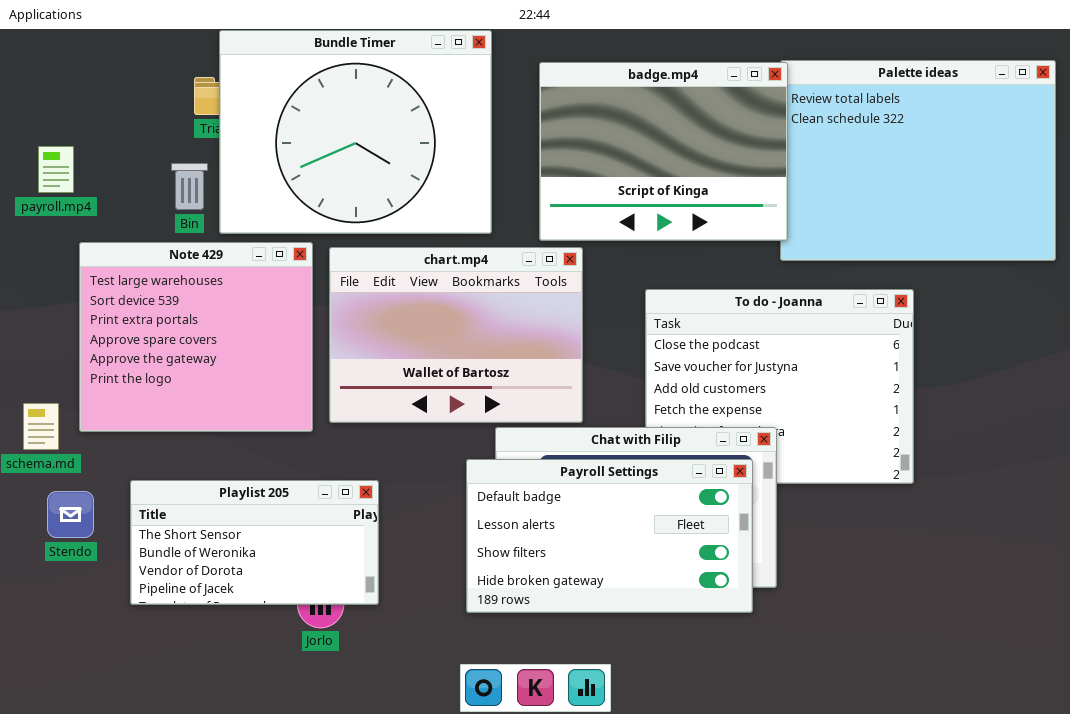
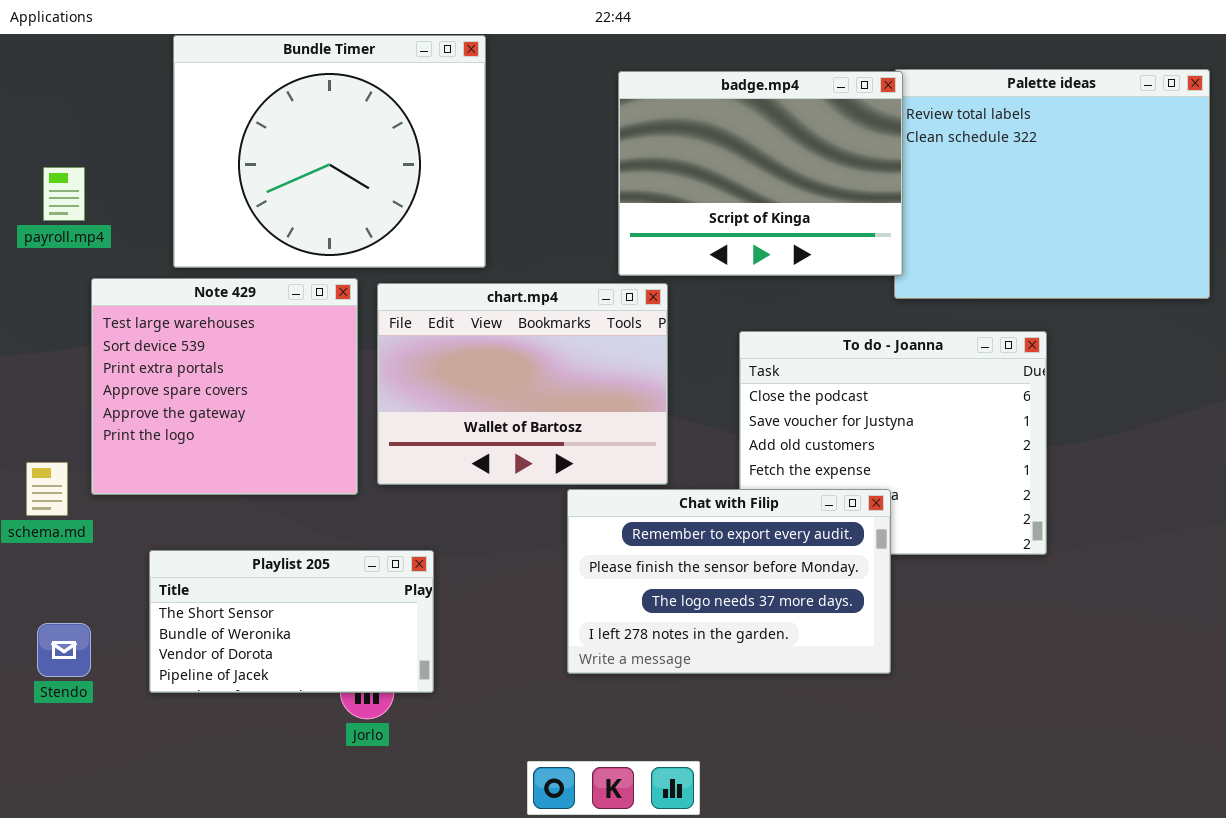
Bundle Timer: [219,30,492,234] -> [173,35,486,268], moved
Payroll Settings: [466,459,753,613] -> none, closed
Stendo: [47,491,94,538] -> [37,623,91,677], moved

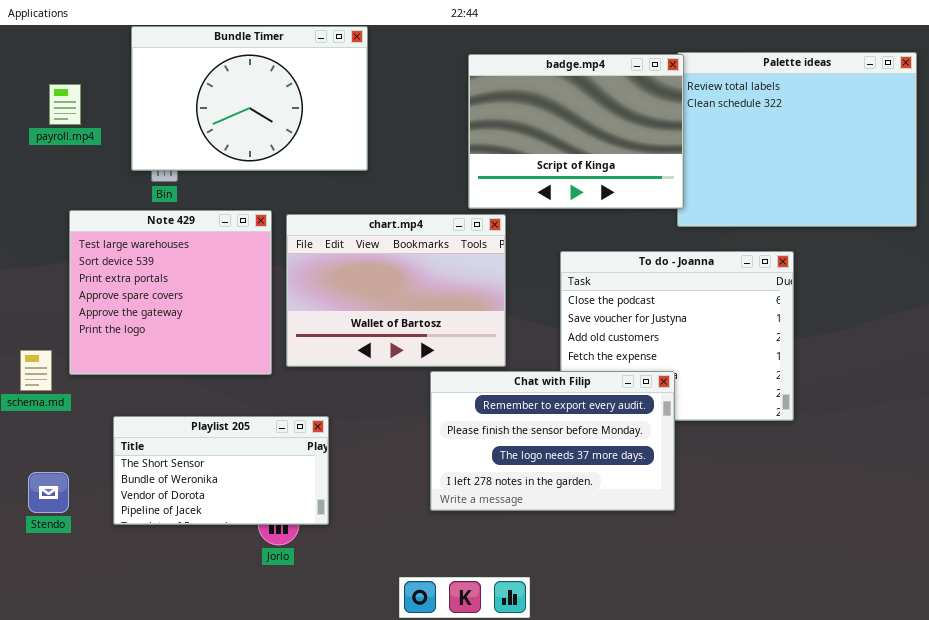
Bundle Timer: [173,35,486,268] -> [131,26,368,171], resized
payroll.mp4: [43,167,85,221] -> [49,84,81,125], moved

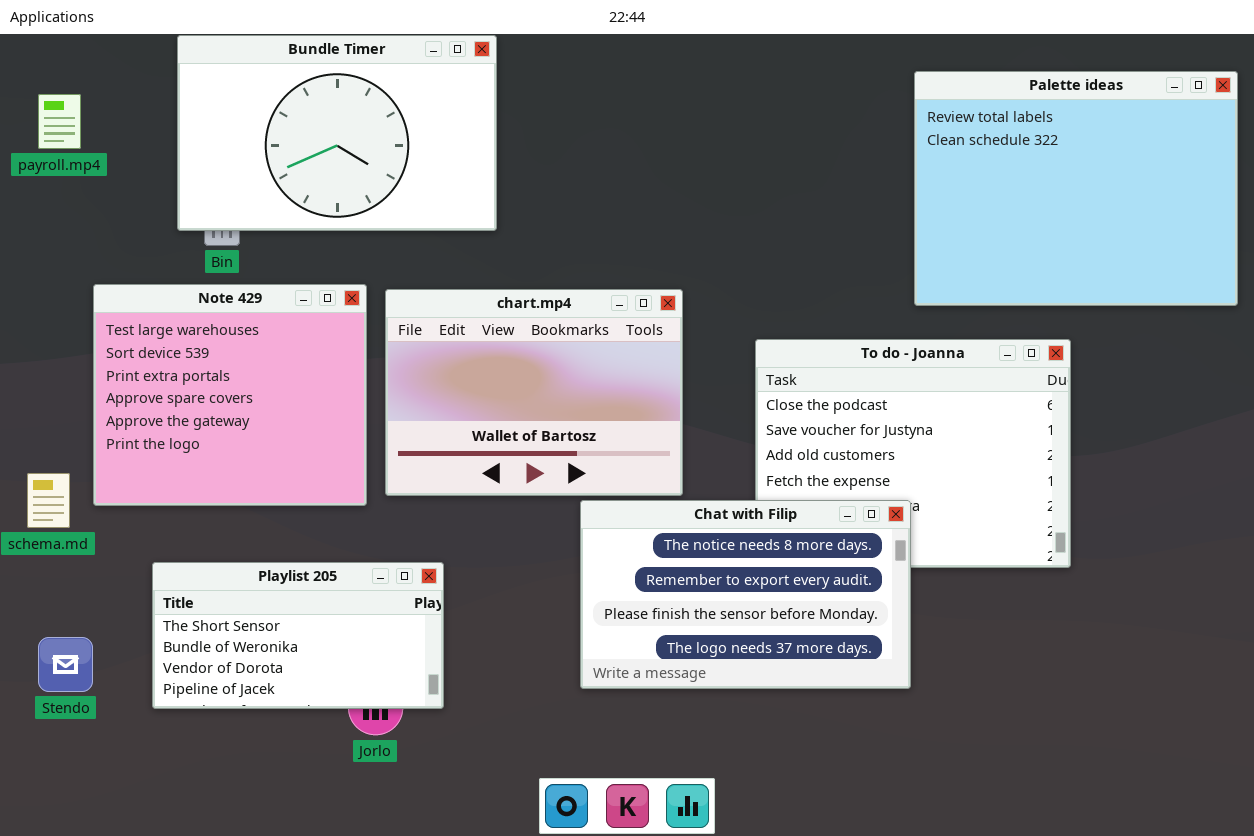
badge.mp4: [468,54,684,209] -> none, closed
payroll.mp4: [49,84,81,125] -> [38,94,81,149], moved
Chat with Filip: [430,371,675,511] -> [580,500,911,689], scrolled up 1 row

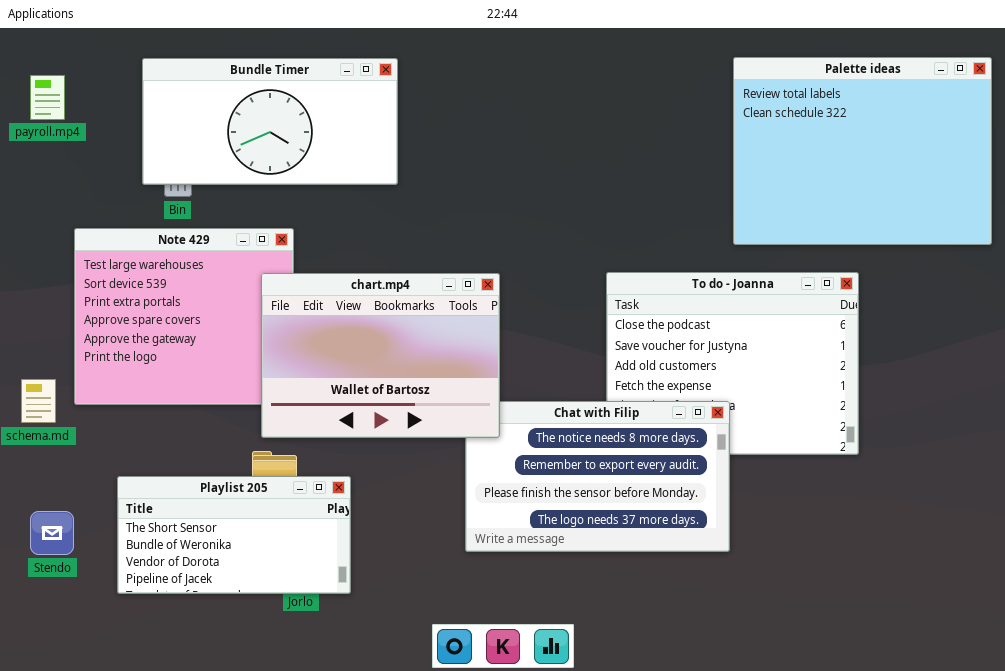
Bundle Timer: [177,35,497,231] -> [142,58,398,185], resized
chart.mp4: [385,289,683,496] -> [261,273,500,438], moved
Playlist 205: [152,562,444,709] -> [117,476,351,594], moved

